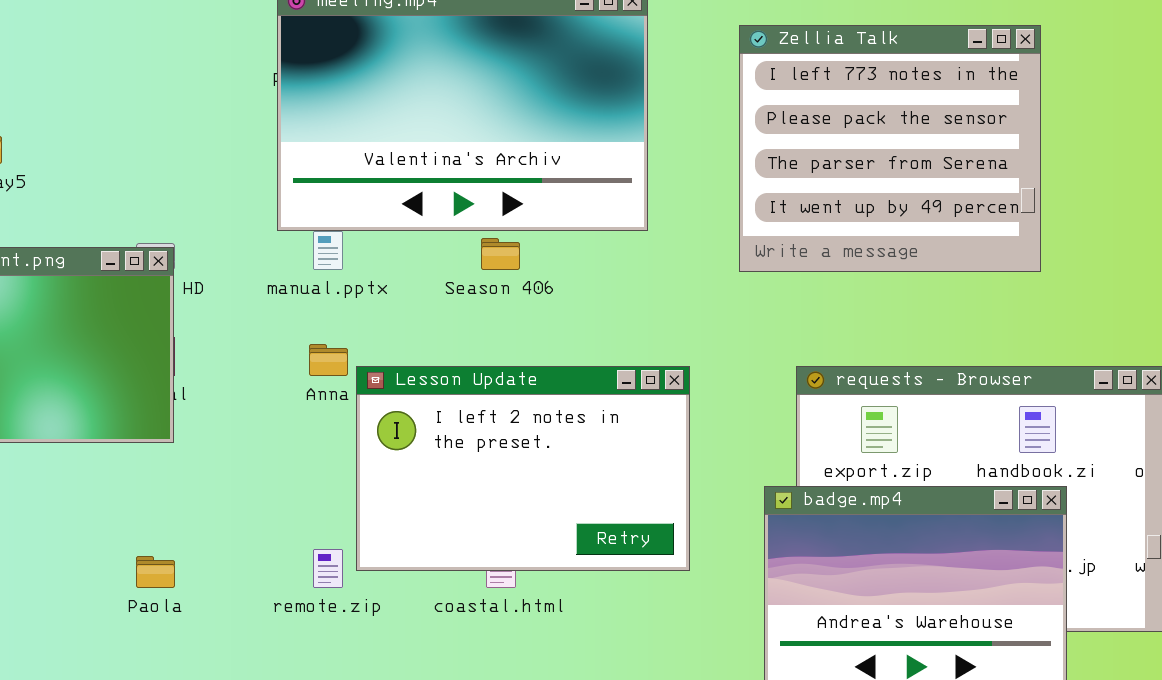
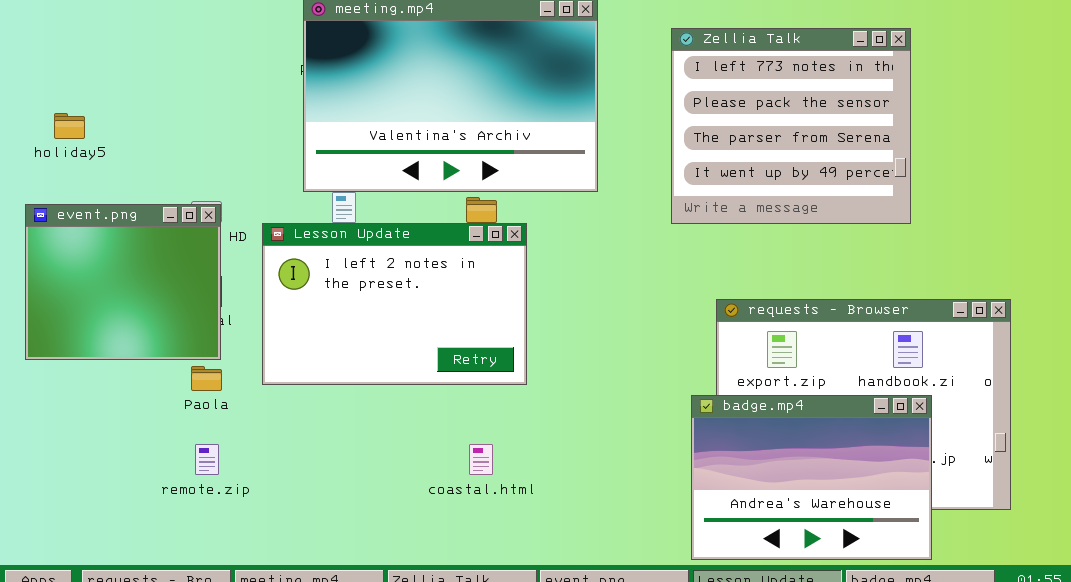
Lesson Update: [356,366,690,571] -> [262,223,527,385], moved
remote.zip: [313,549,343,588] -> [195,444,219,475], moved
Paola: [136,556,175,588] -> [191,366,222,391], moved

